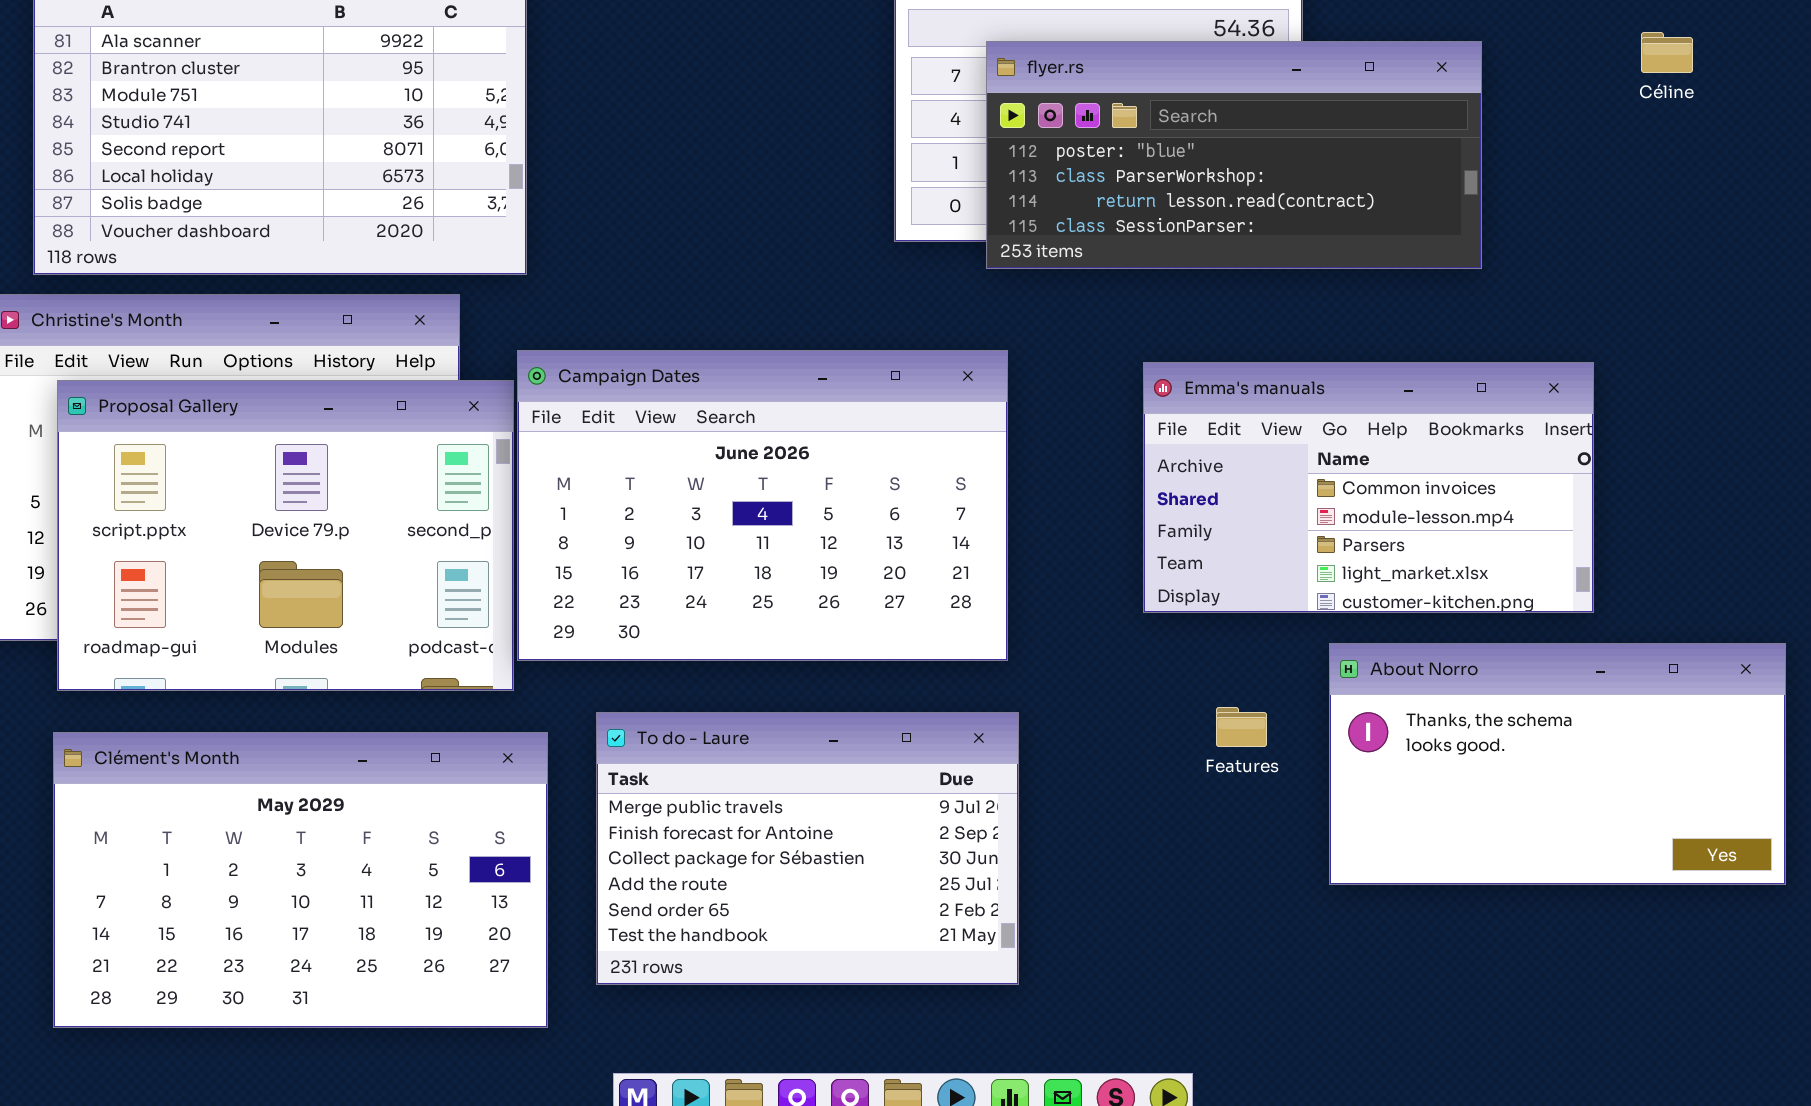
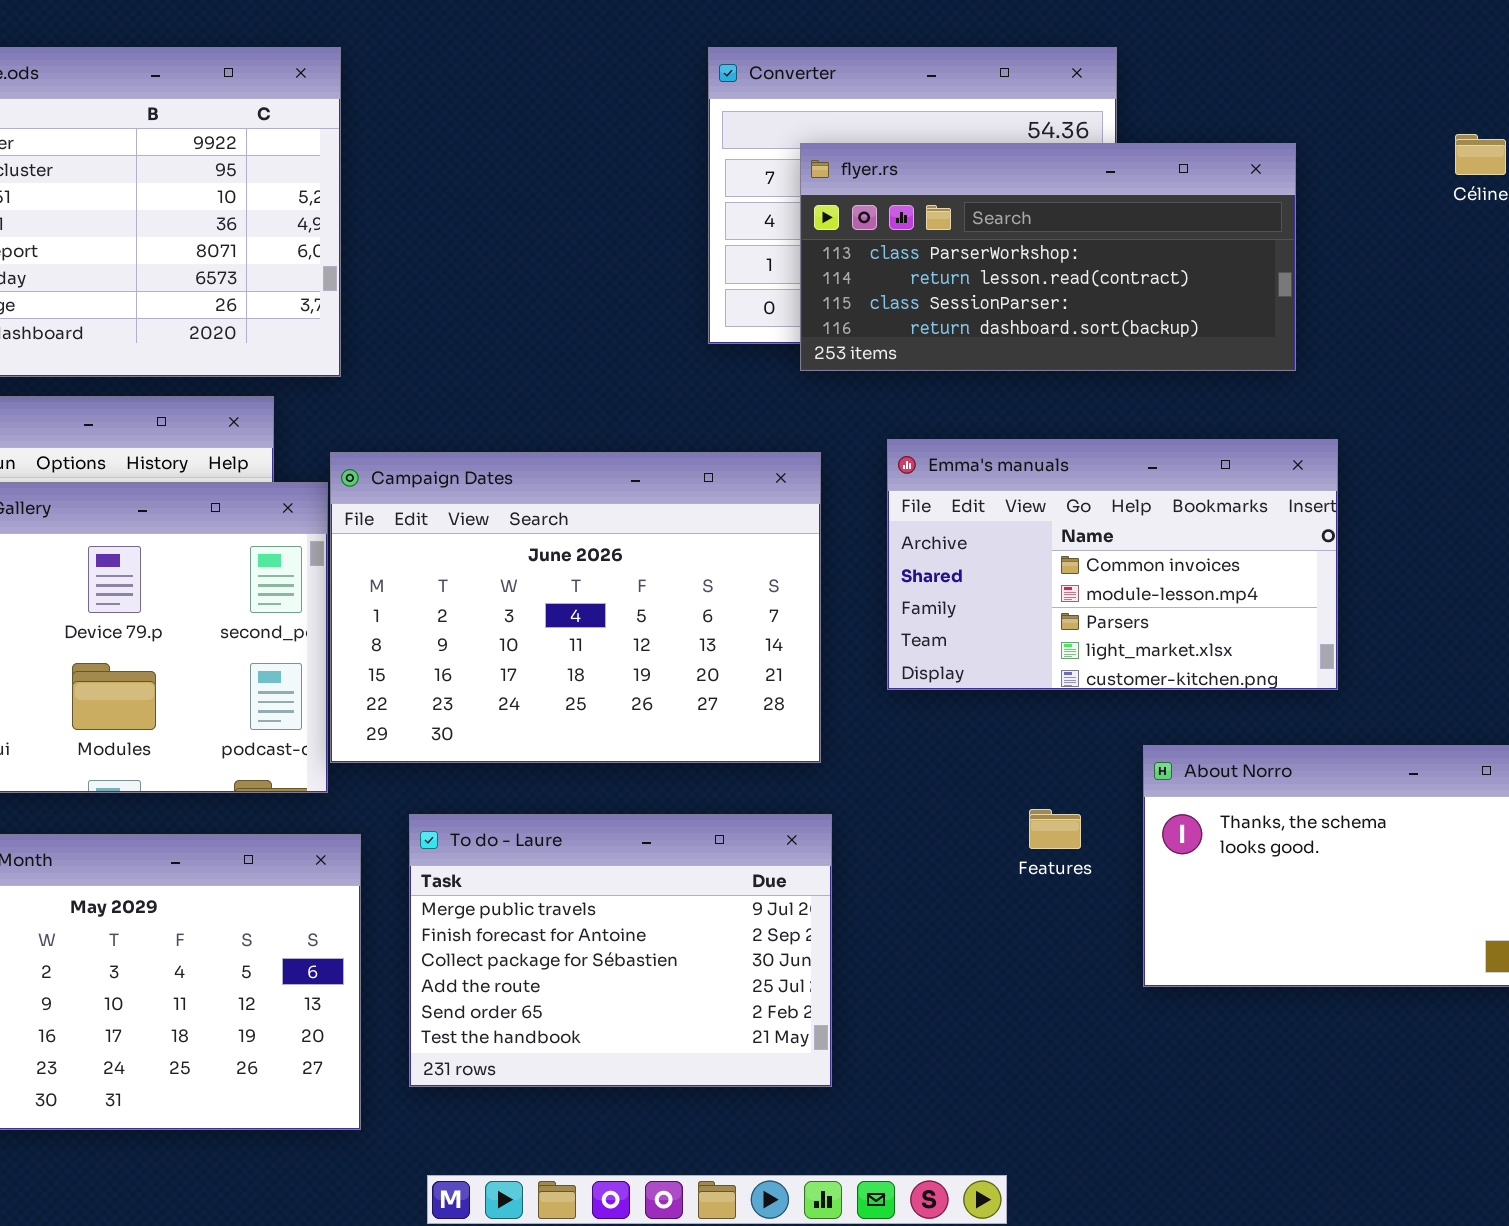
flyer.rs: [986,41,1482,269] -> [800,143,1296,371], scrolled down 1 row
Emma's manuals: [1143,362,1594,613] -> [887,439,1338,690], moved

